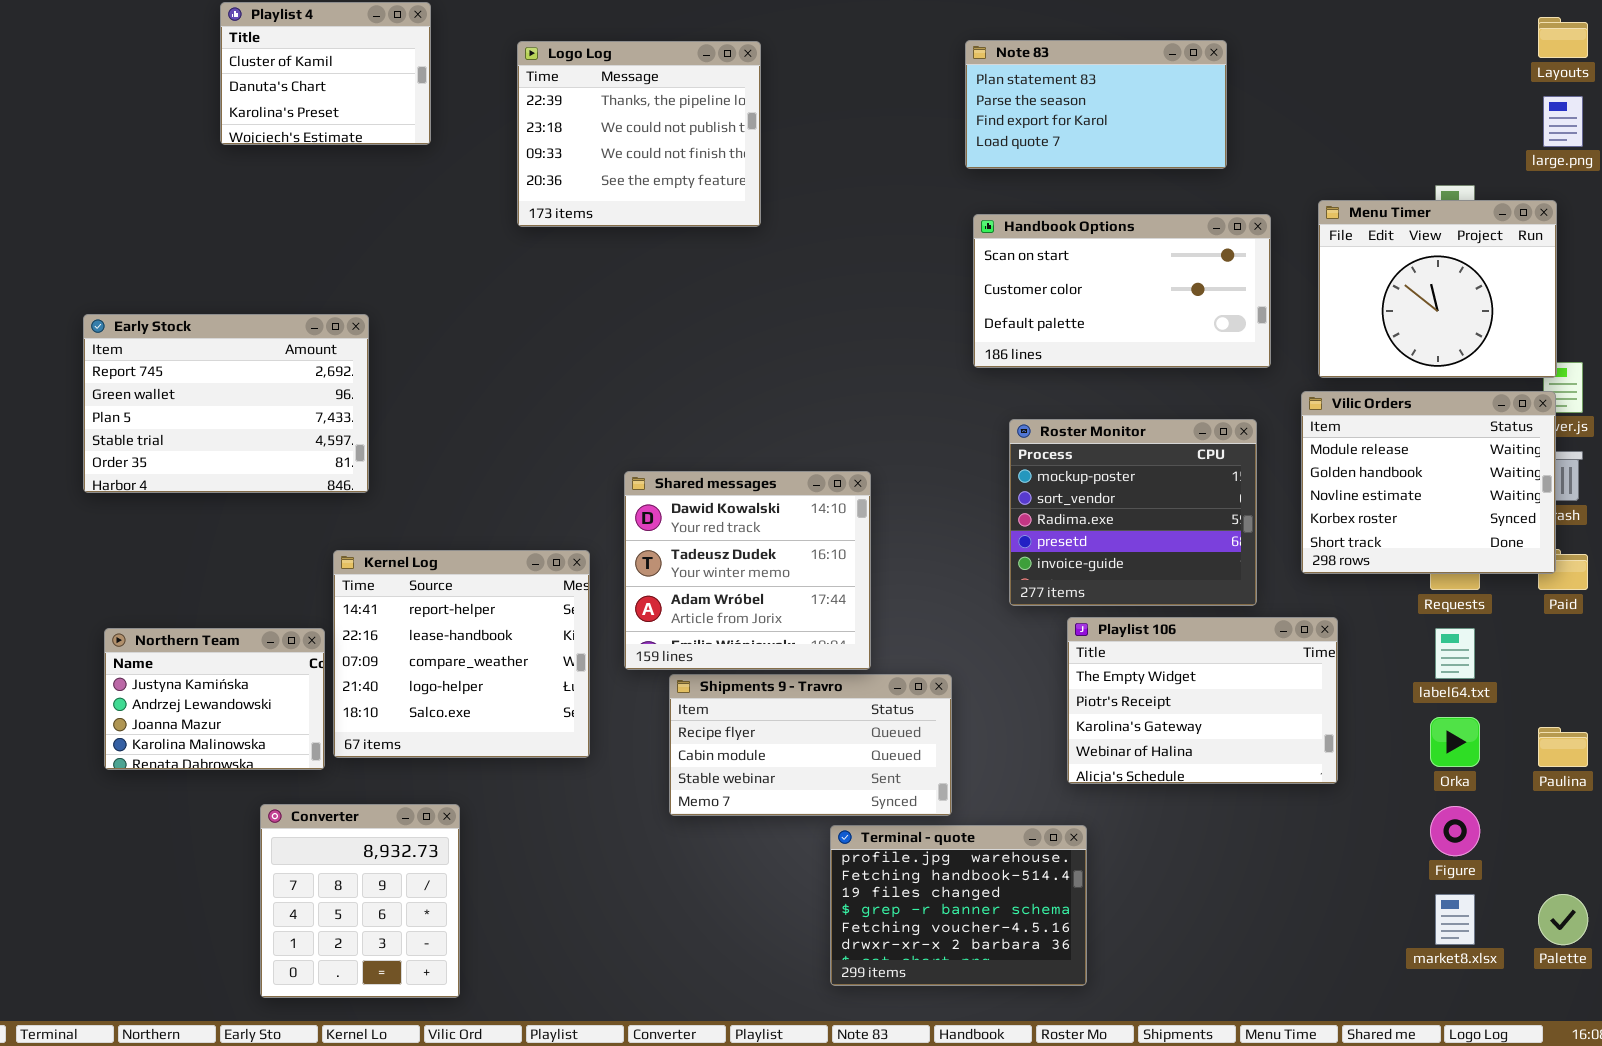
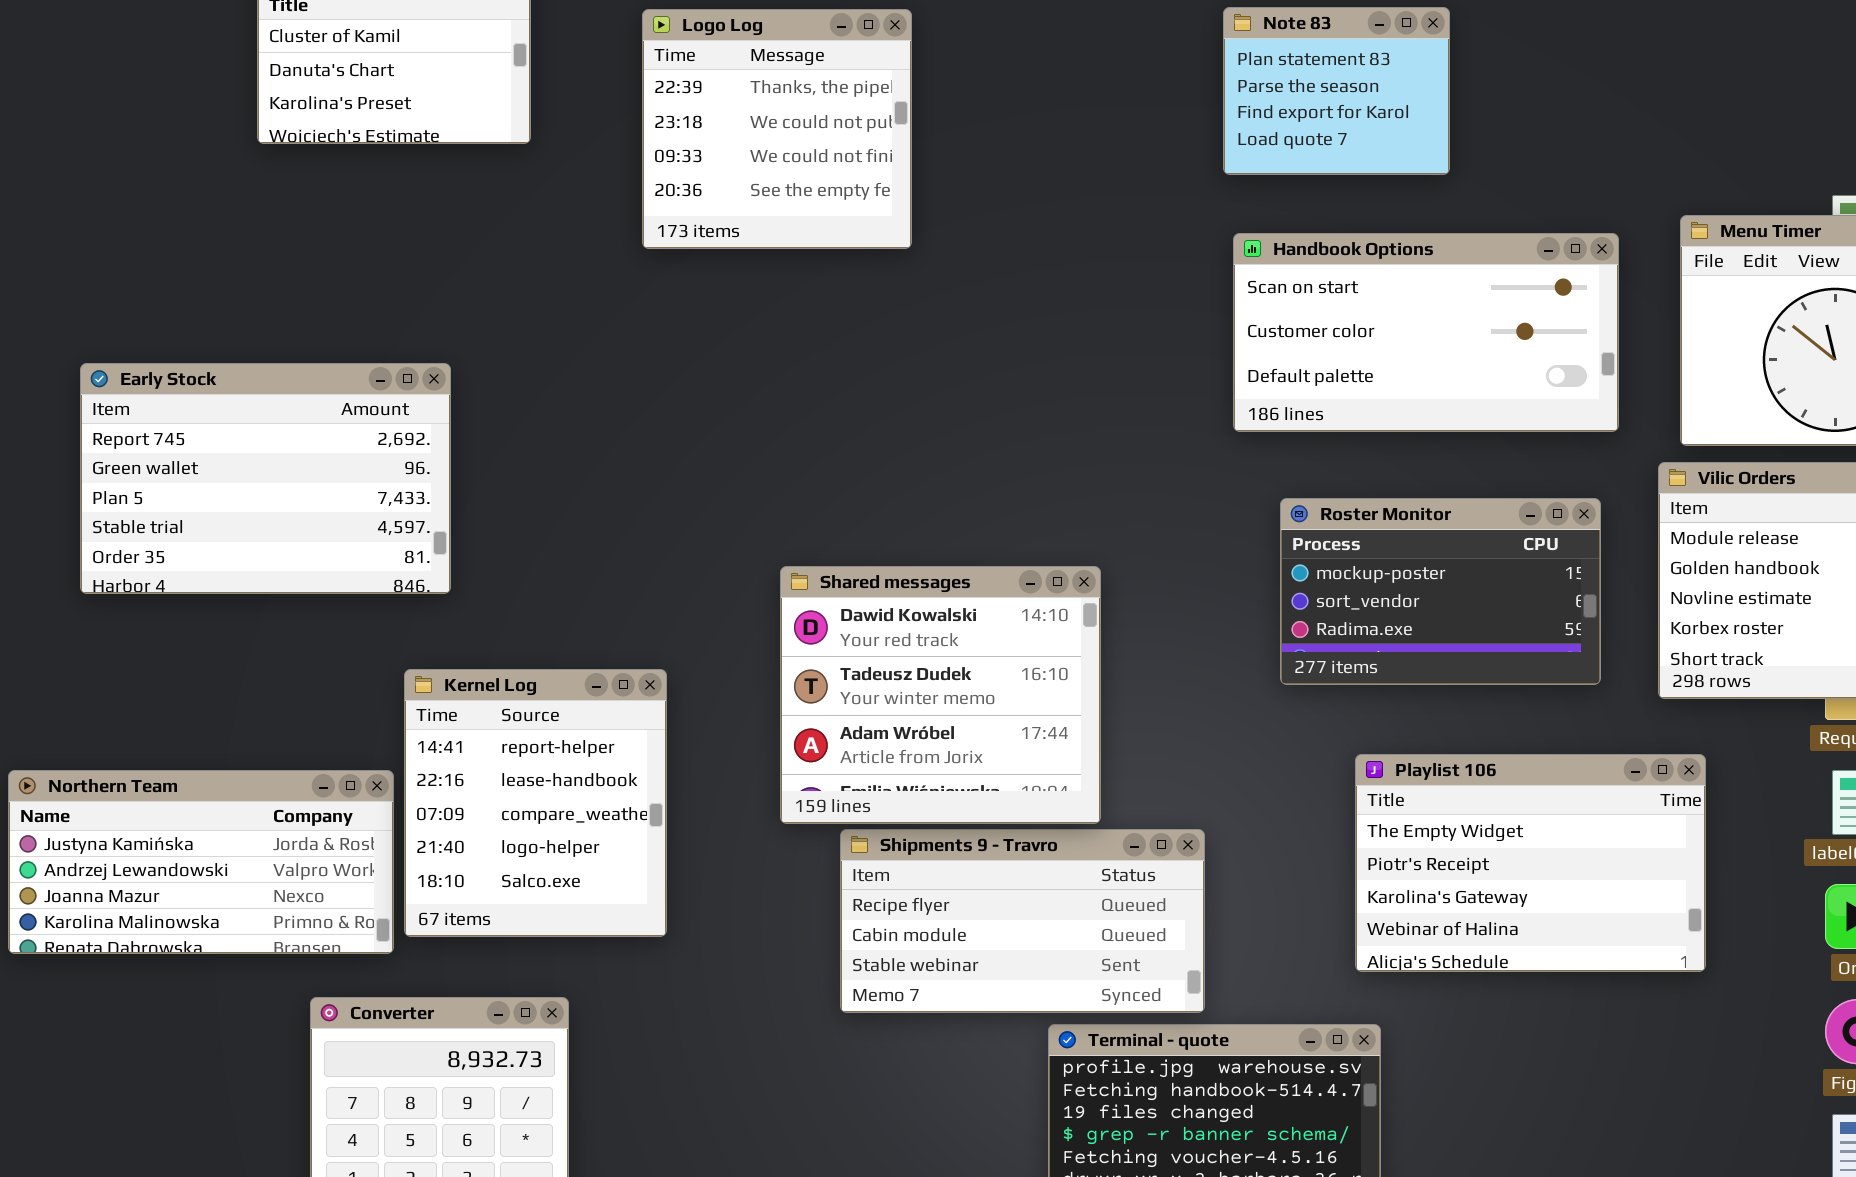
Note 83: [965,40,1227,169] -> [1223,7,1450,175], resized
Logo Log: [517,41,761,227] -> [642,9,912,249], resized
Roster Monitor: [1009,419,1257,606] -> [1280,498,1601,685], resized
Kernel Log: [333,550,590,758] -> [404,669,667,937], resized
Northern Team: [104,628,325,770] -> [8,770,394,954], resized

